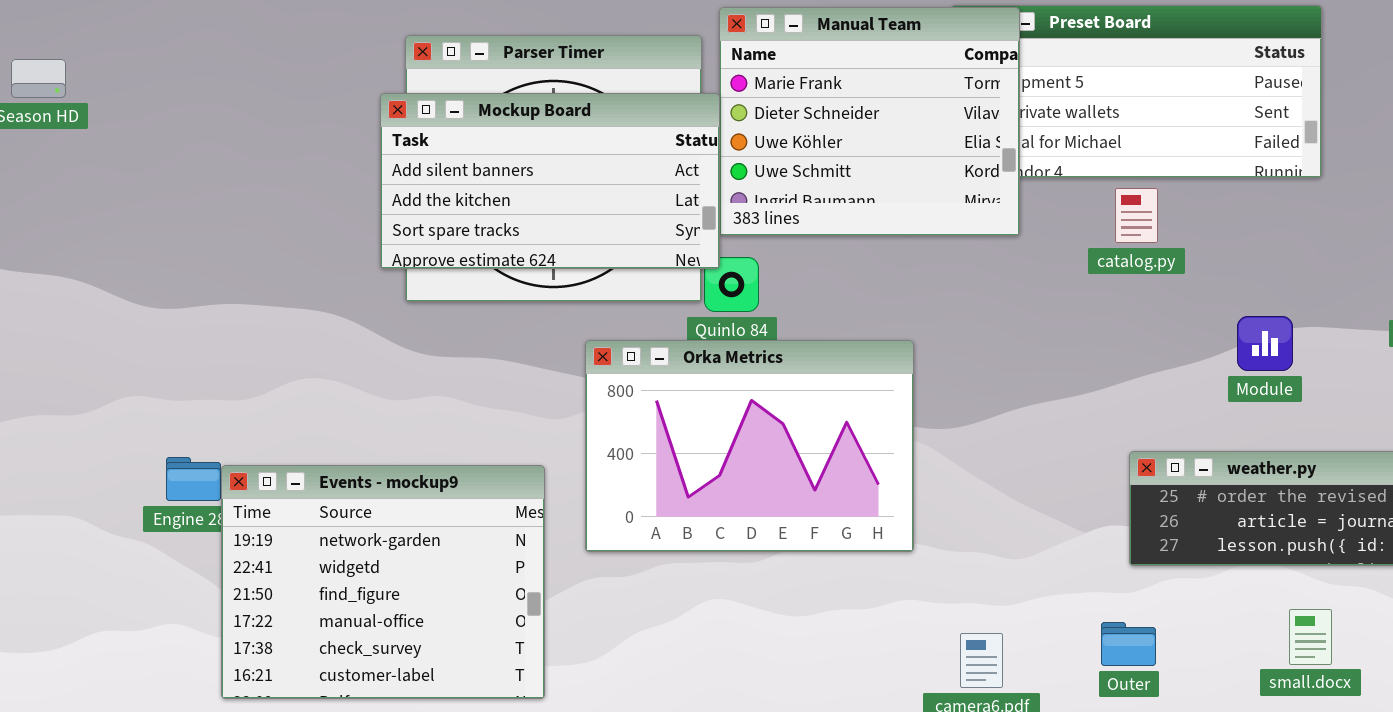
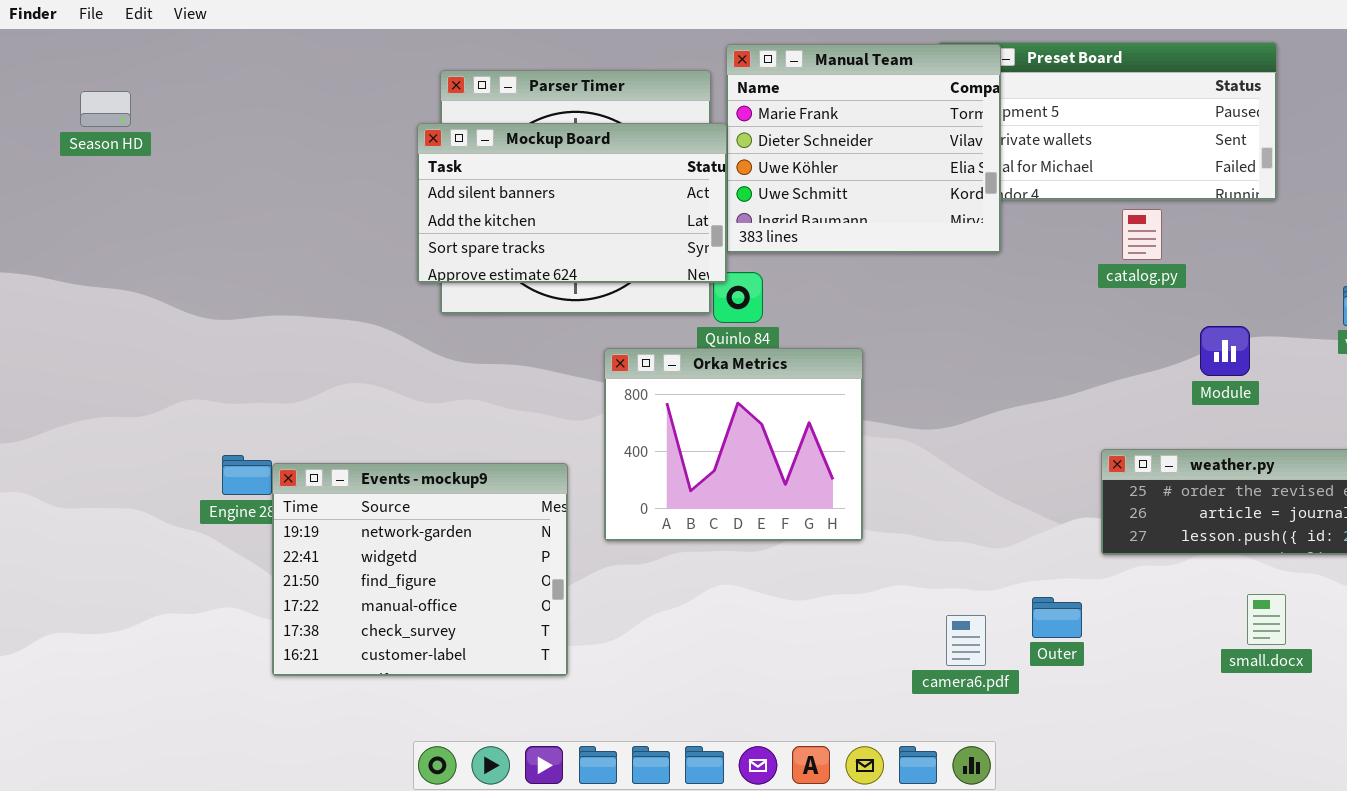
catalog.py: [1115,188,1158,243] -> [1122,209,1162,260], moved
Orka Metrics: [585,340,914,552] -> [604,348,863,541], resized
Outer: [1101,622,1156,666] -> [1032,597,1082,638], moved

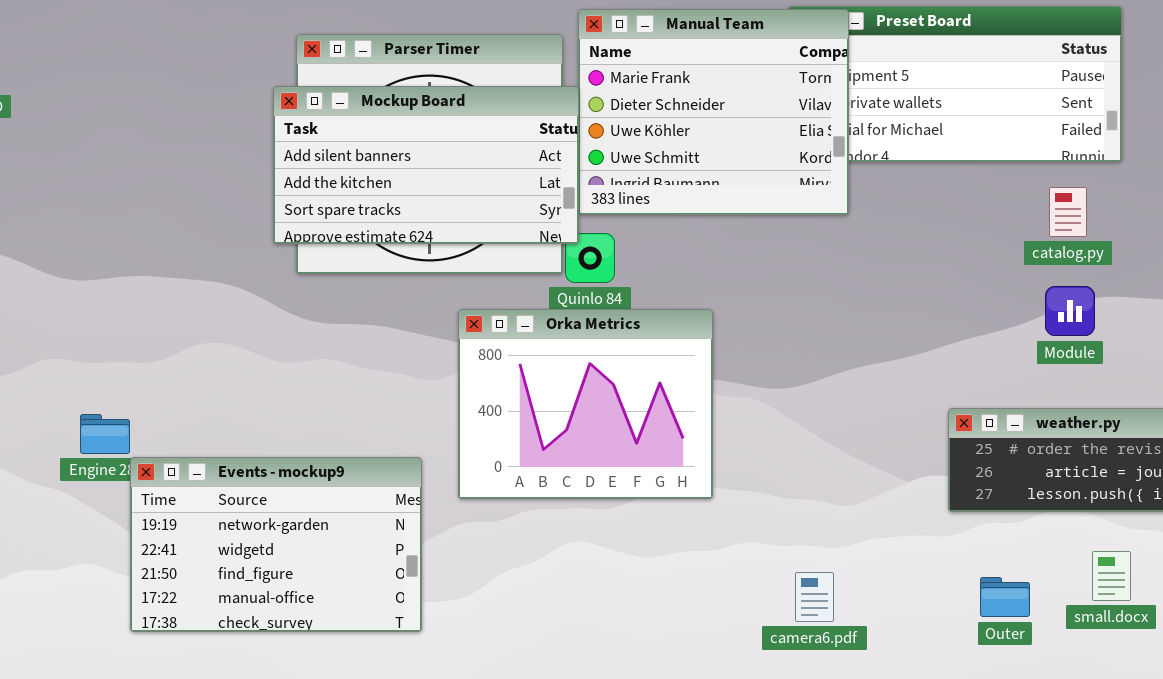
catalog.py: [1122,209,1162,260] -> [1049,187,1087,237], moved
Events - mockup9: [272,463,568,676] -> [130,457,422,632], resized
Outer: [1032,597,1082,638] -> [980,577,1030,617], moved

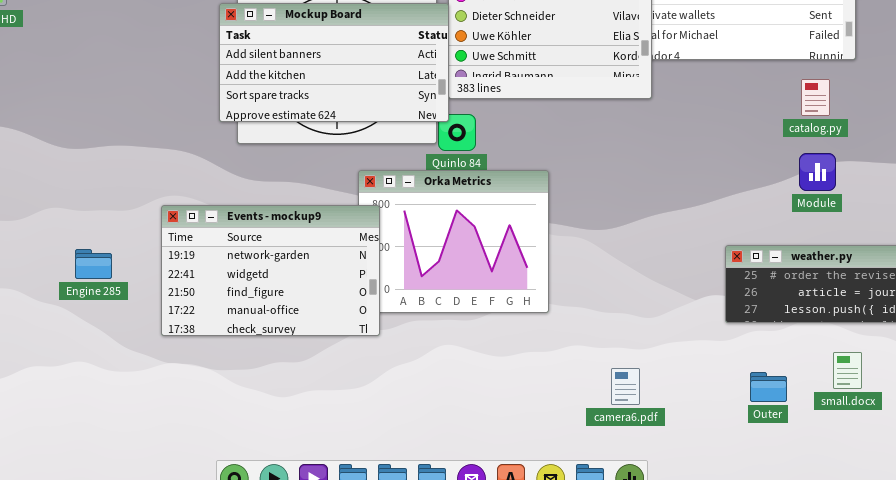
Events - mockup9: [130,457,422,632] -> [161,205,380,336], moved

